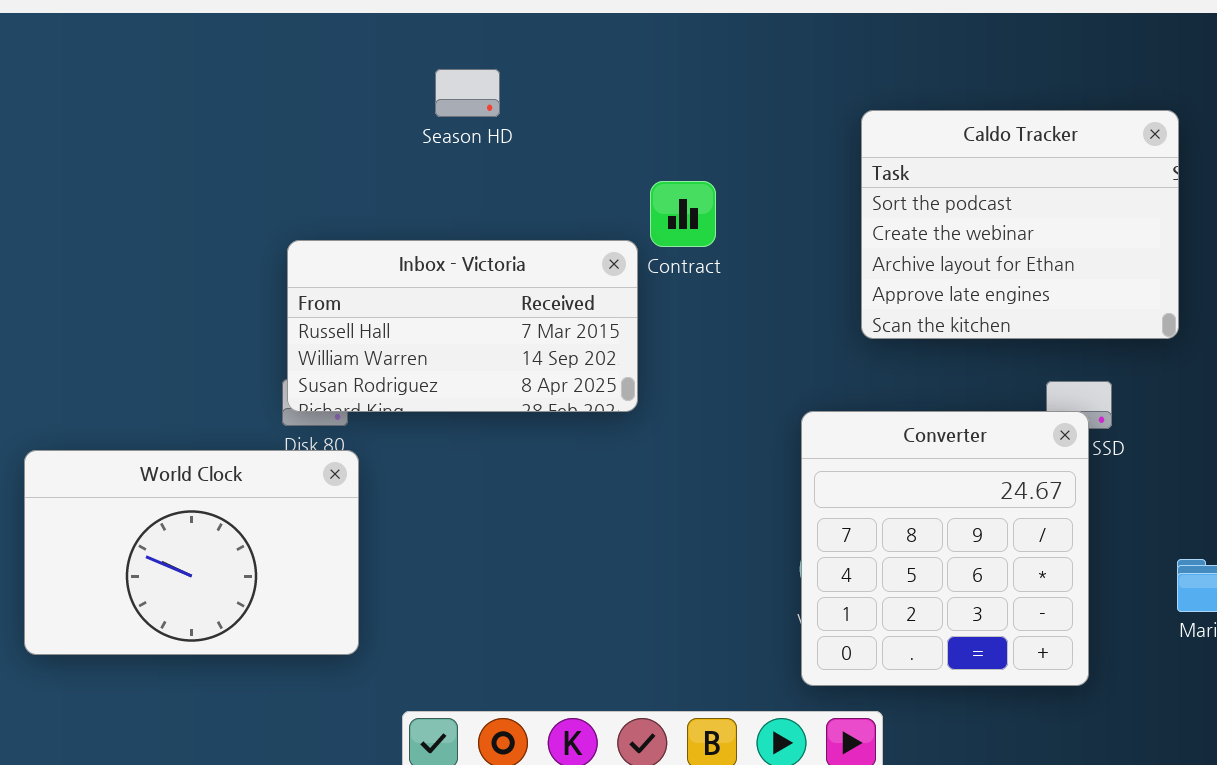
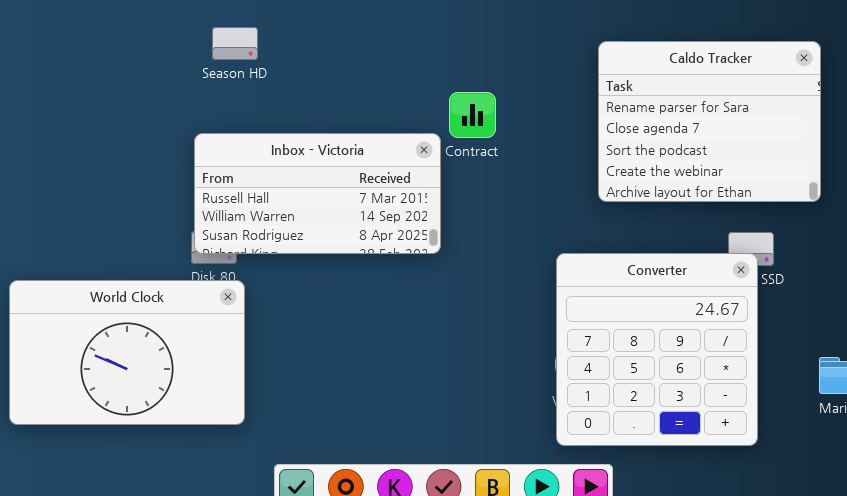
Season HD: [435,69,500,117] -> [212,27,258,60], moved
Caldo Tracker: [861,110,1179,339] -> [598,41,821,202], scrolled up 2 rows

